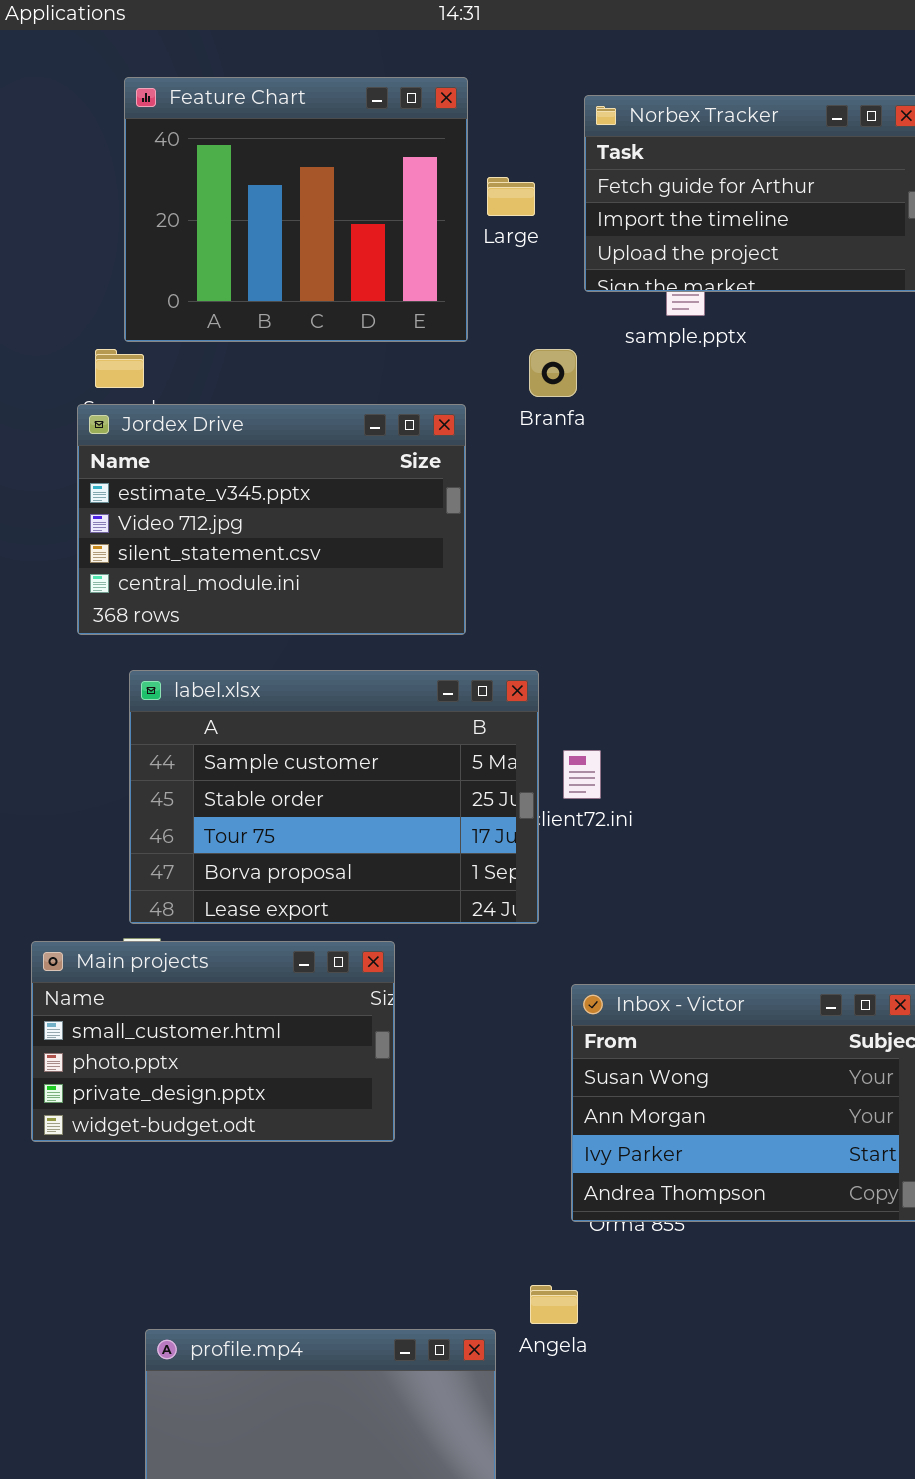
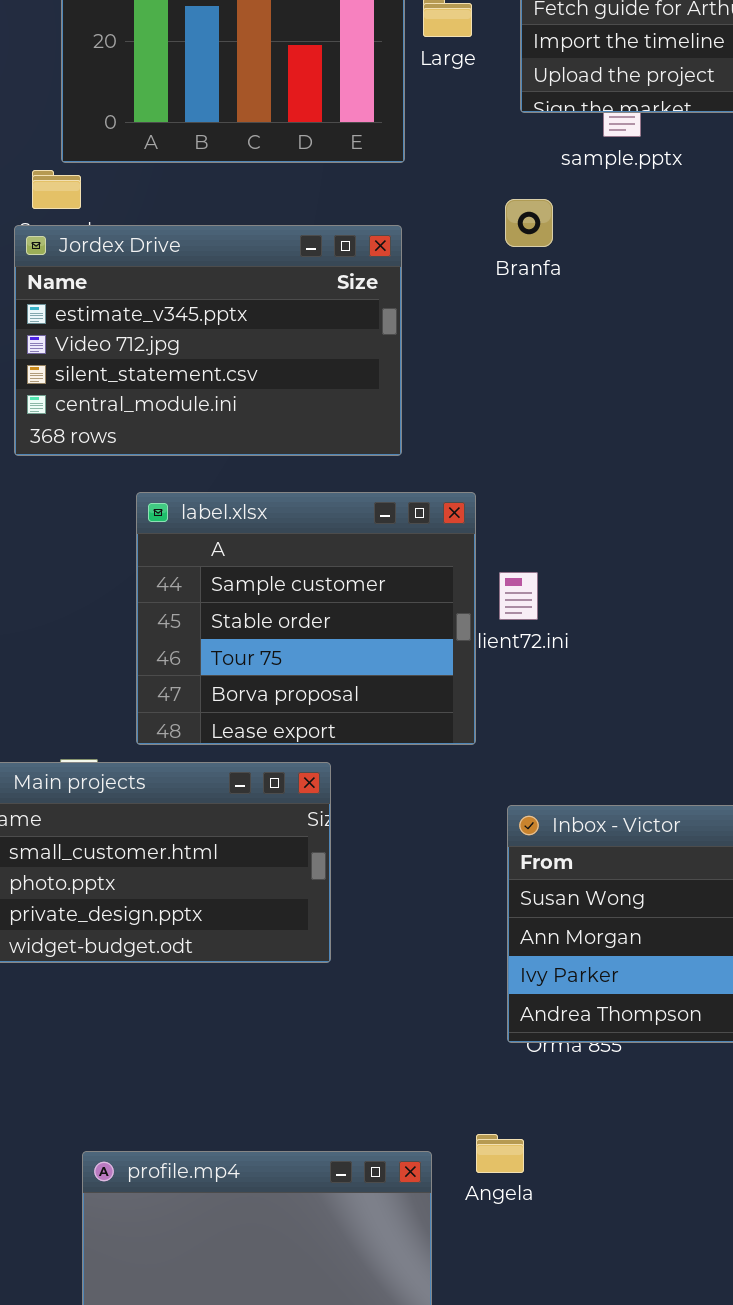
Branfa: [529,349,577,397] -> [505,199,553,247], moved
label.xlsx: [129,670,539,924] -> [136,492,476,745], resized
Angela: [530,1285,578,1324] -> [476,1134,524,1173], moved

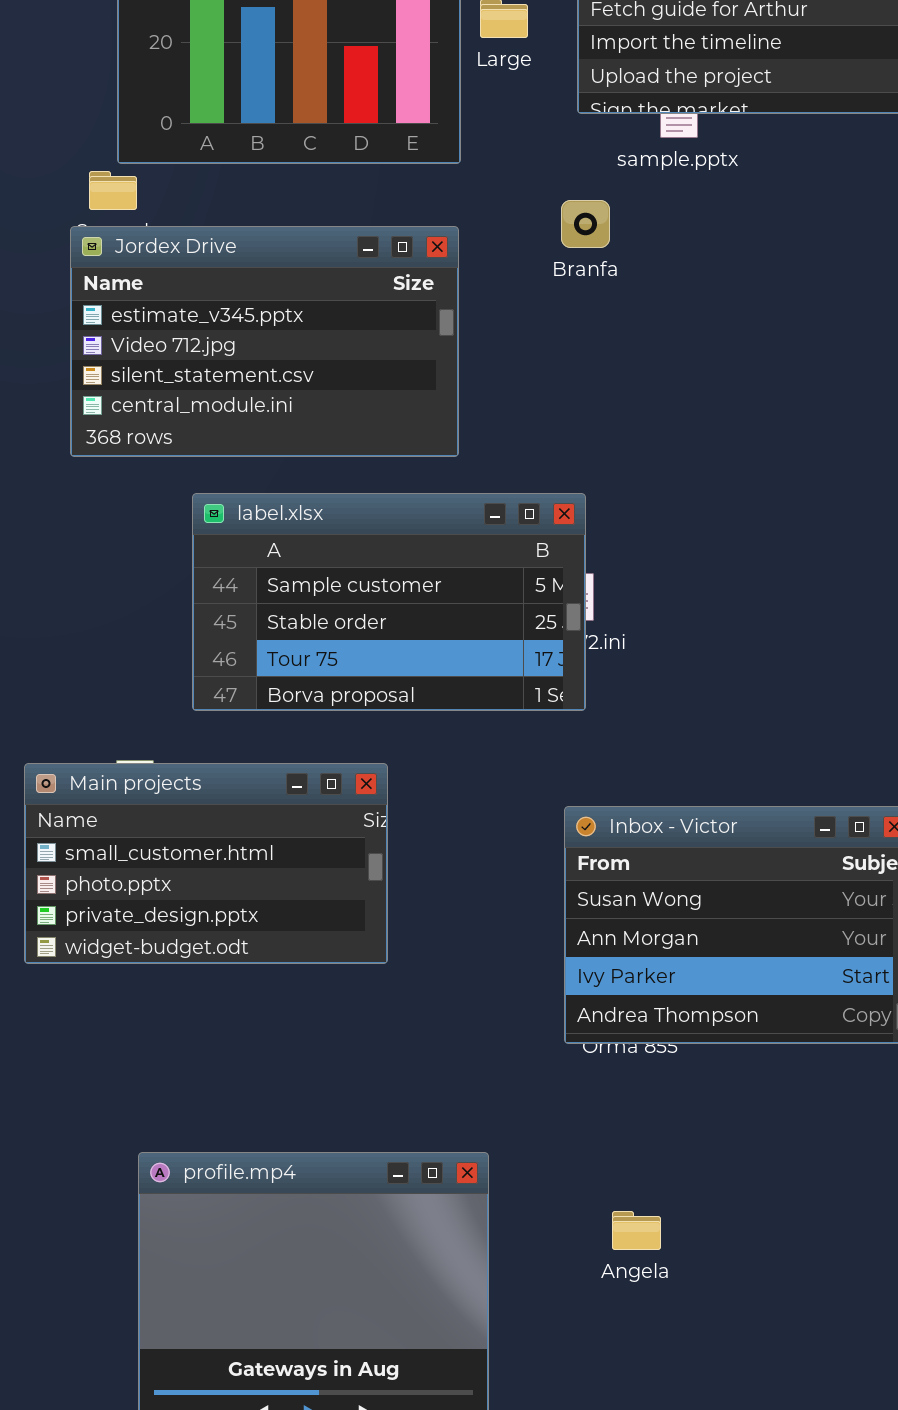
label.xlsx: [136,492,476,745] -> [192,493,586,711], resized
Angela: [476,1134,524,1173] -> [612,1211,661,1250], moved

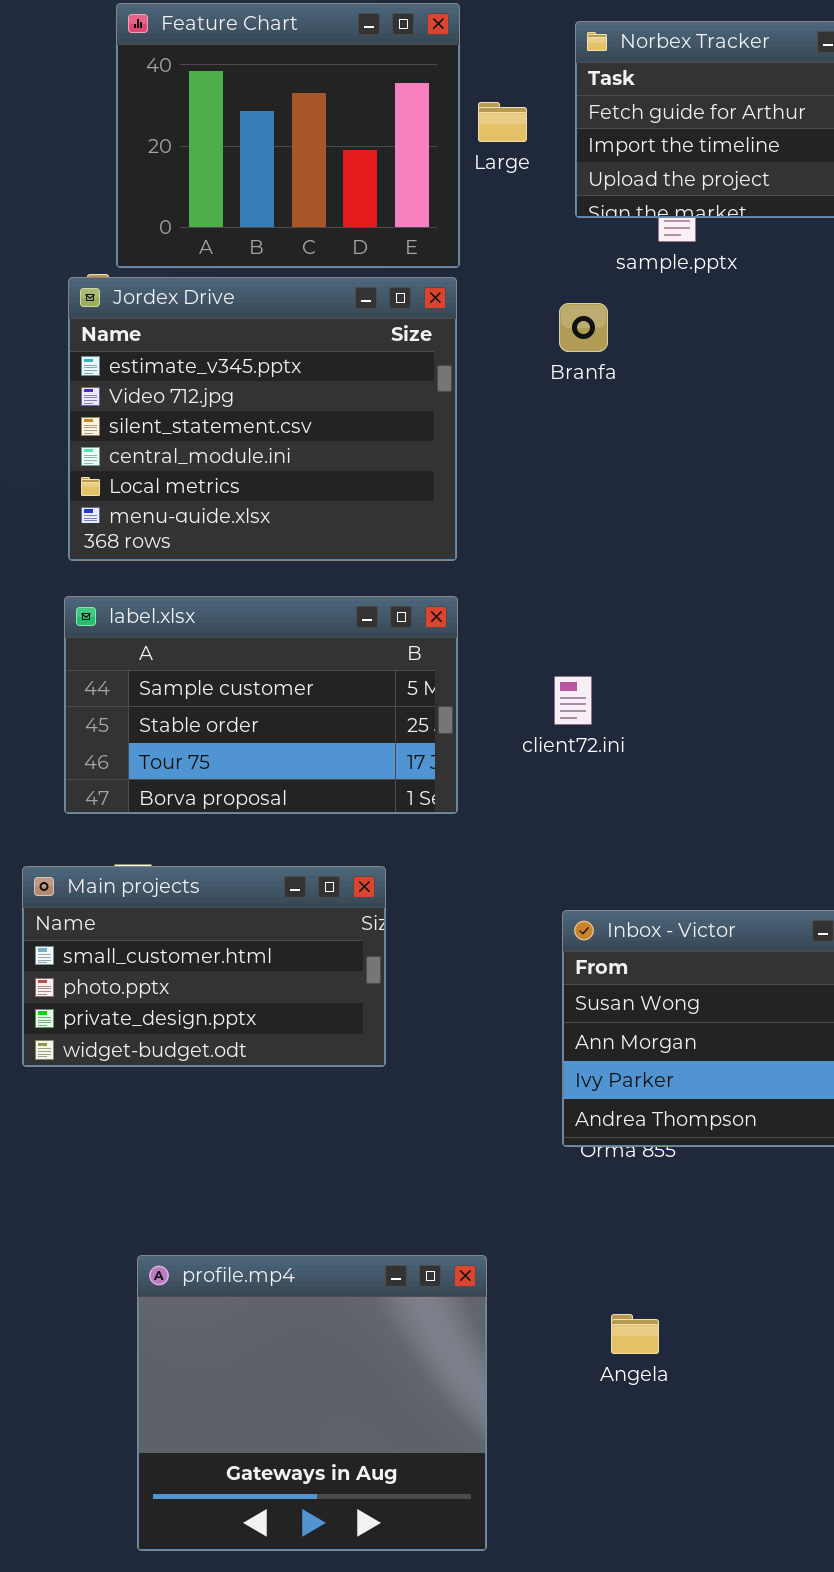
Jordex Drive: [70,226,459,457] -> [68,277,457,561], resized
label.xlsx: [192,493,586,711] -> [64,596,458,814], moved

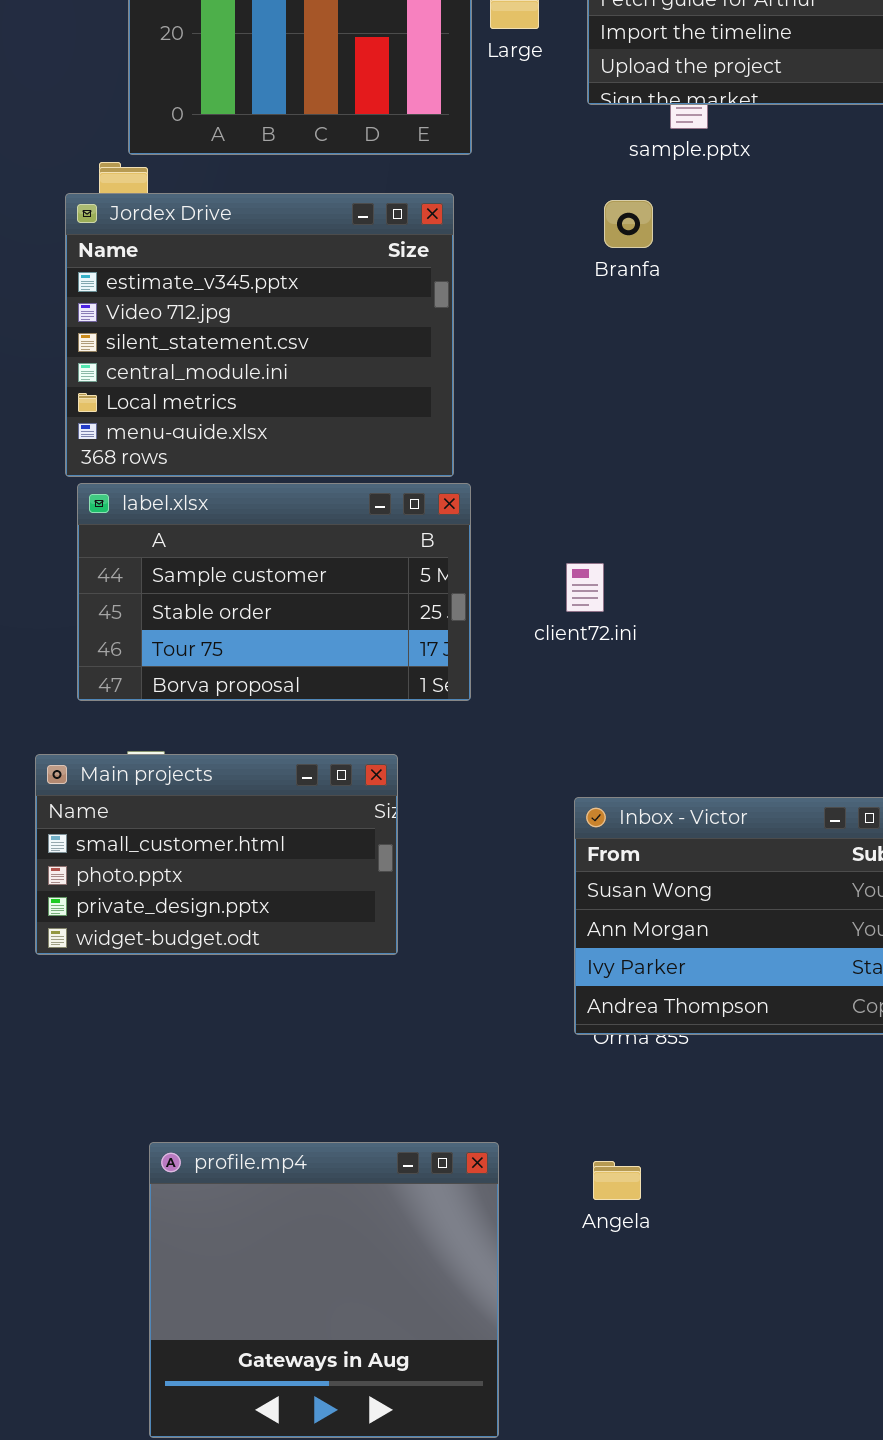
Jordex Drive: [68,277,457,561] -> [65,193,454,477], moved
Branfa: [559,303,608,352] -> [604,200,653,248], moved
Angela: [611,1314,659,1354] -> [593,1161,641,1200], moved

